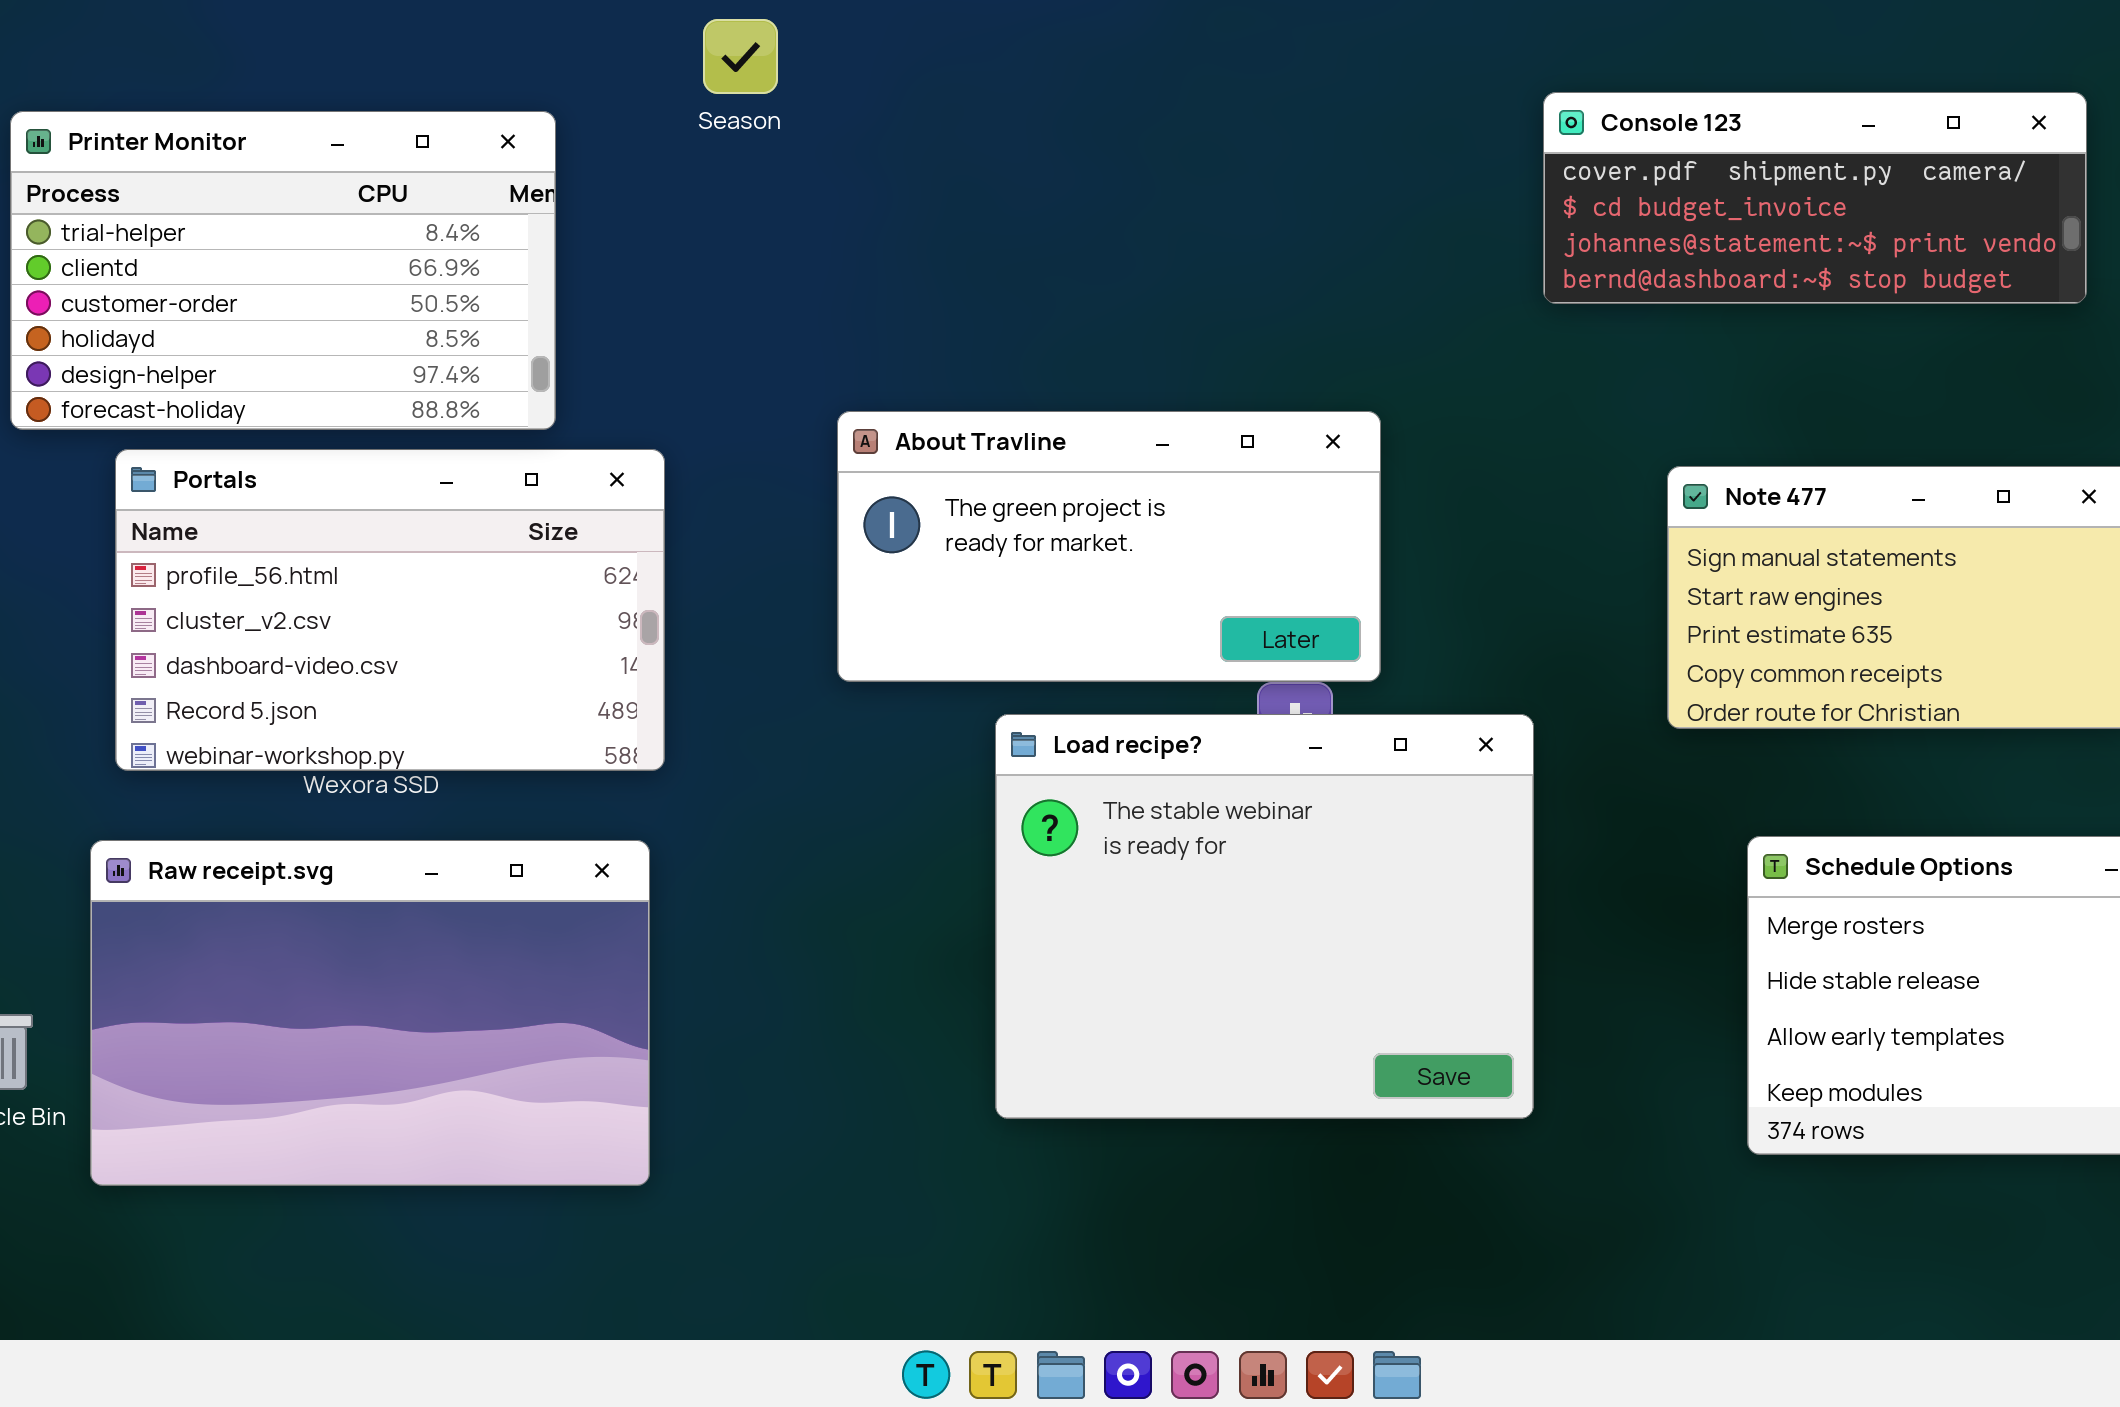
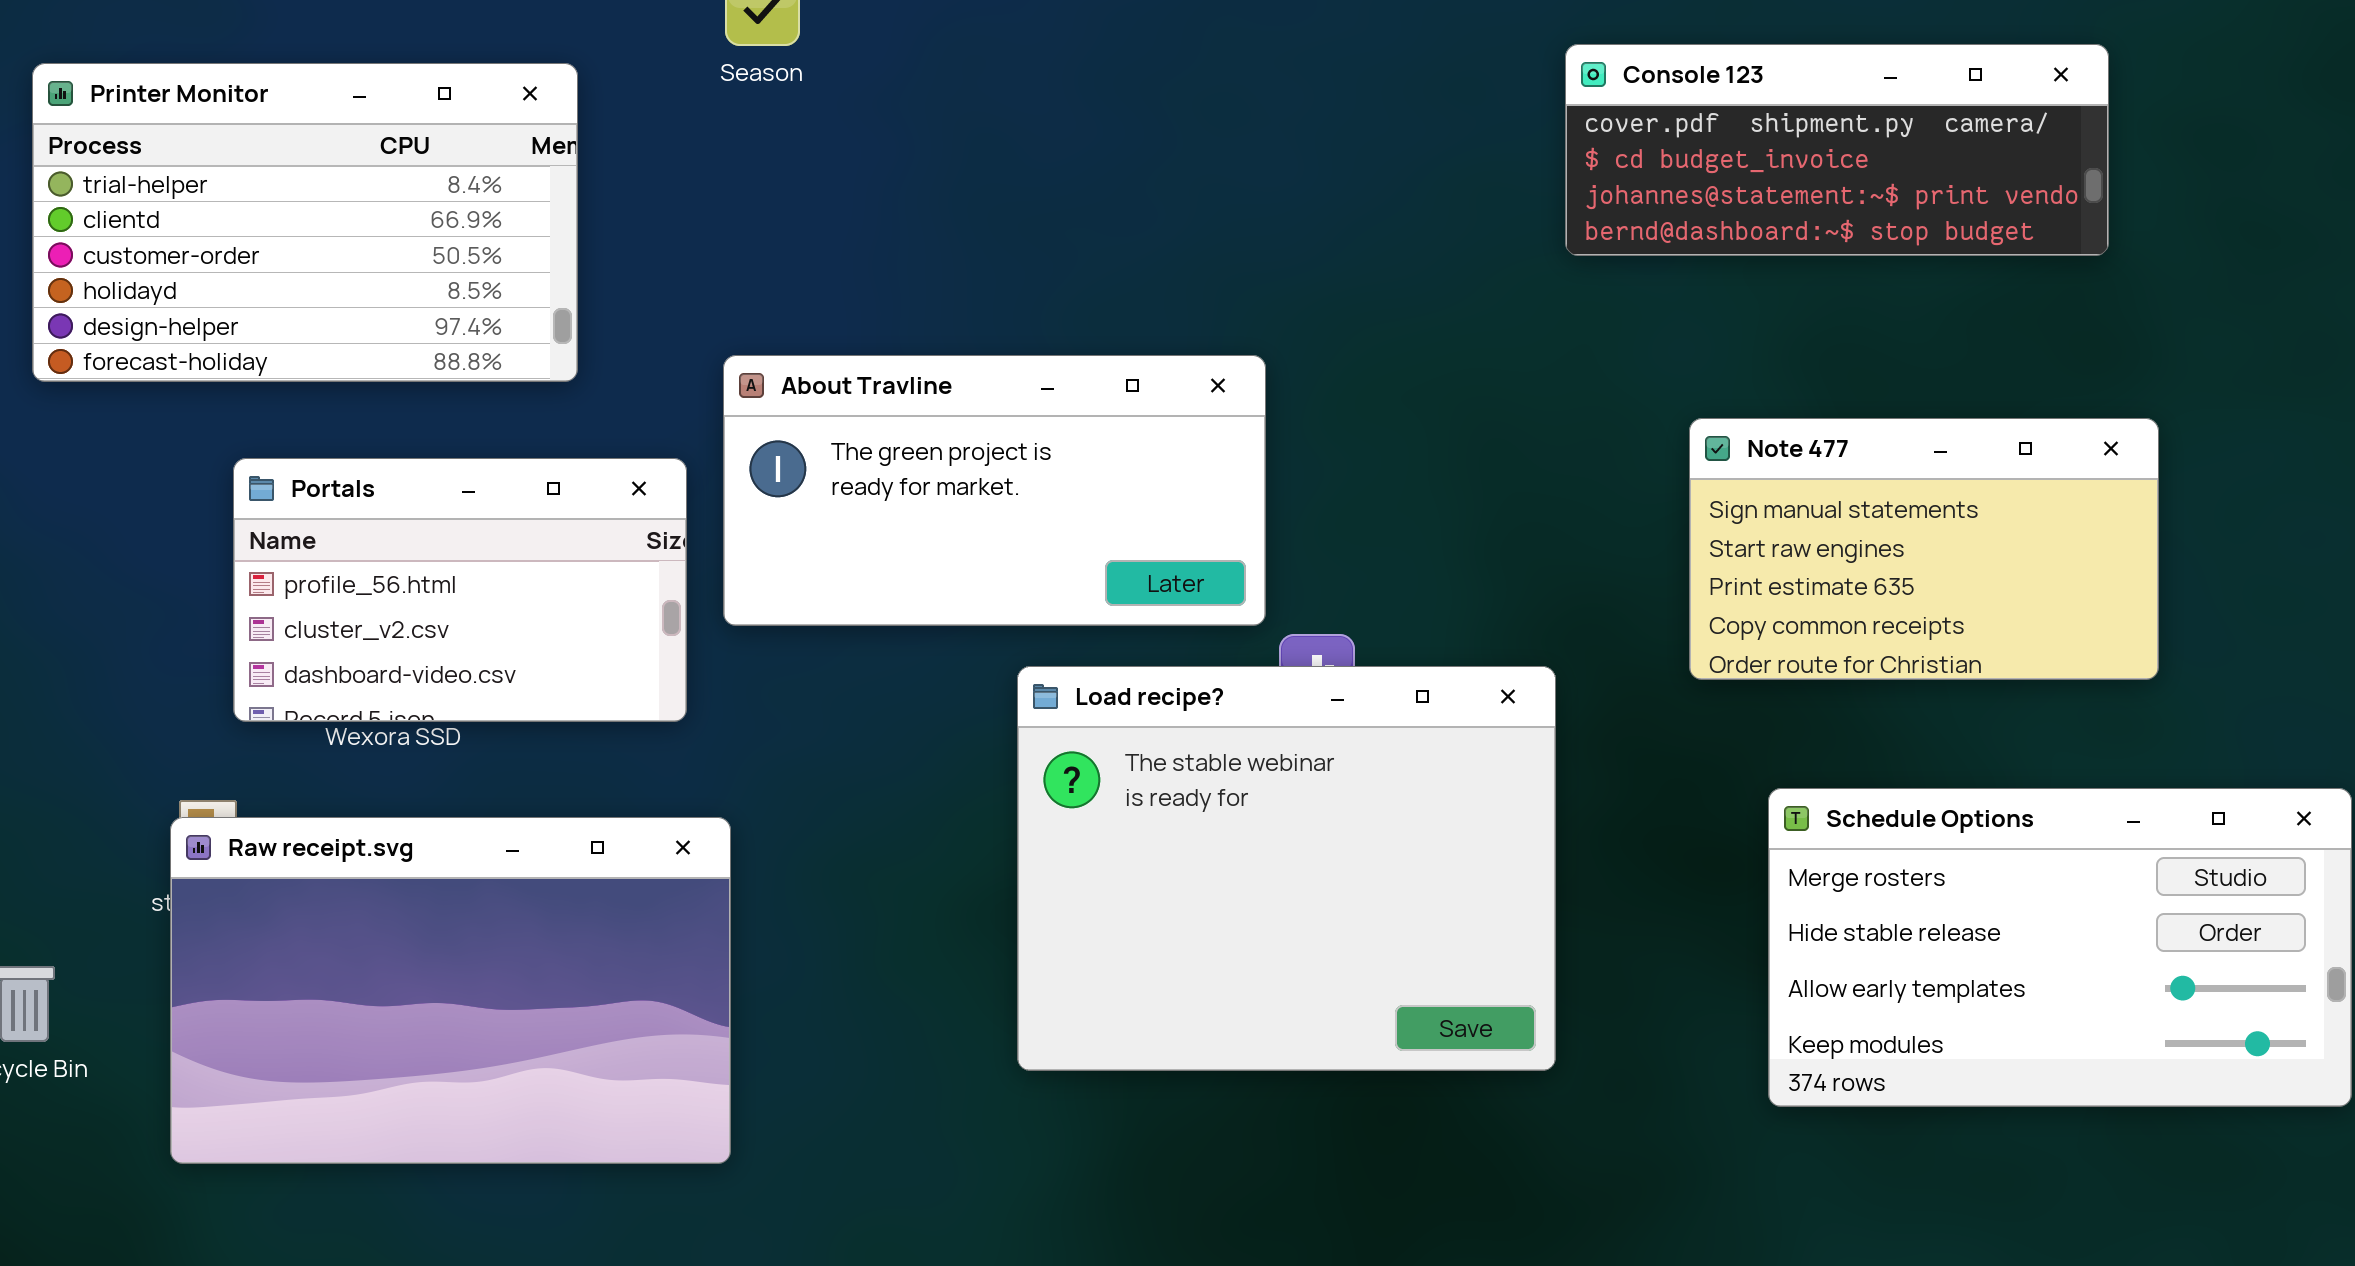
About Travline: [837,411,1381,682] -> [723,355,1266,626], moved
Portals: [115,449,665,771] -> [233,458,687,722], resized
Raw receipt.svg: [90,840,650,1186] -> [170,817,731,1164], moved

